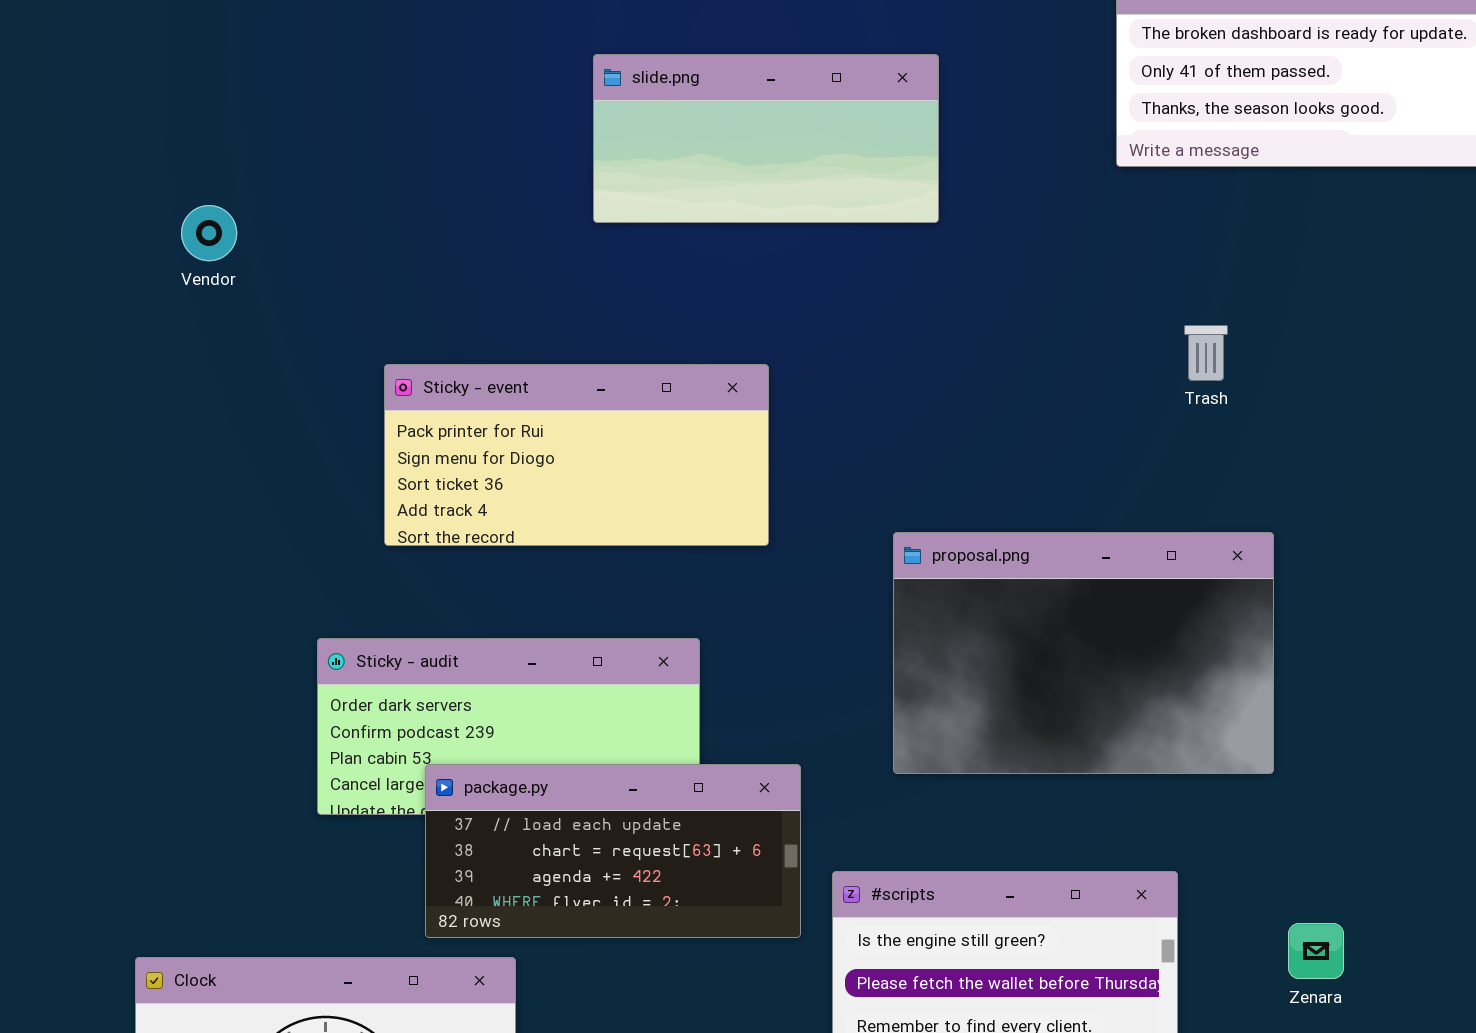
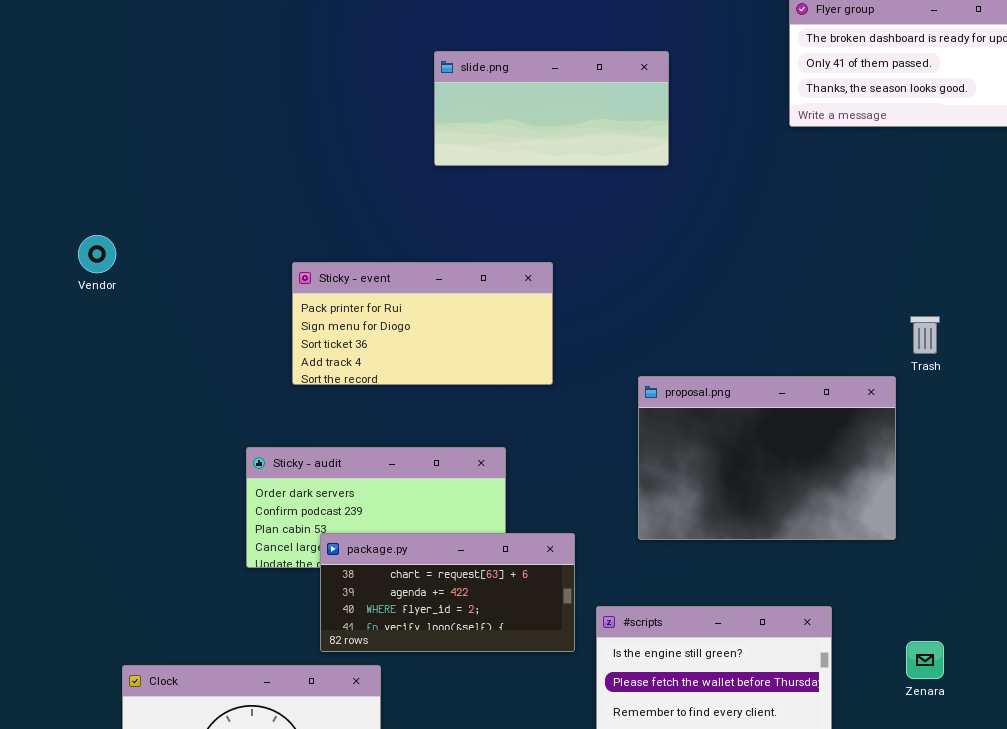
Vendor: [181,205,237,261] -> [78,235,116,273], moved
Trash: [1184,325,1228,381] -> [910,316,940,354], moved
package.py: [425,764,801,938] -> [320,533,575,652], scrolled down 1 row

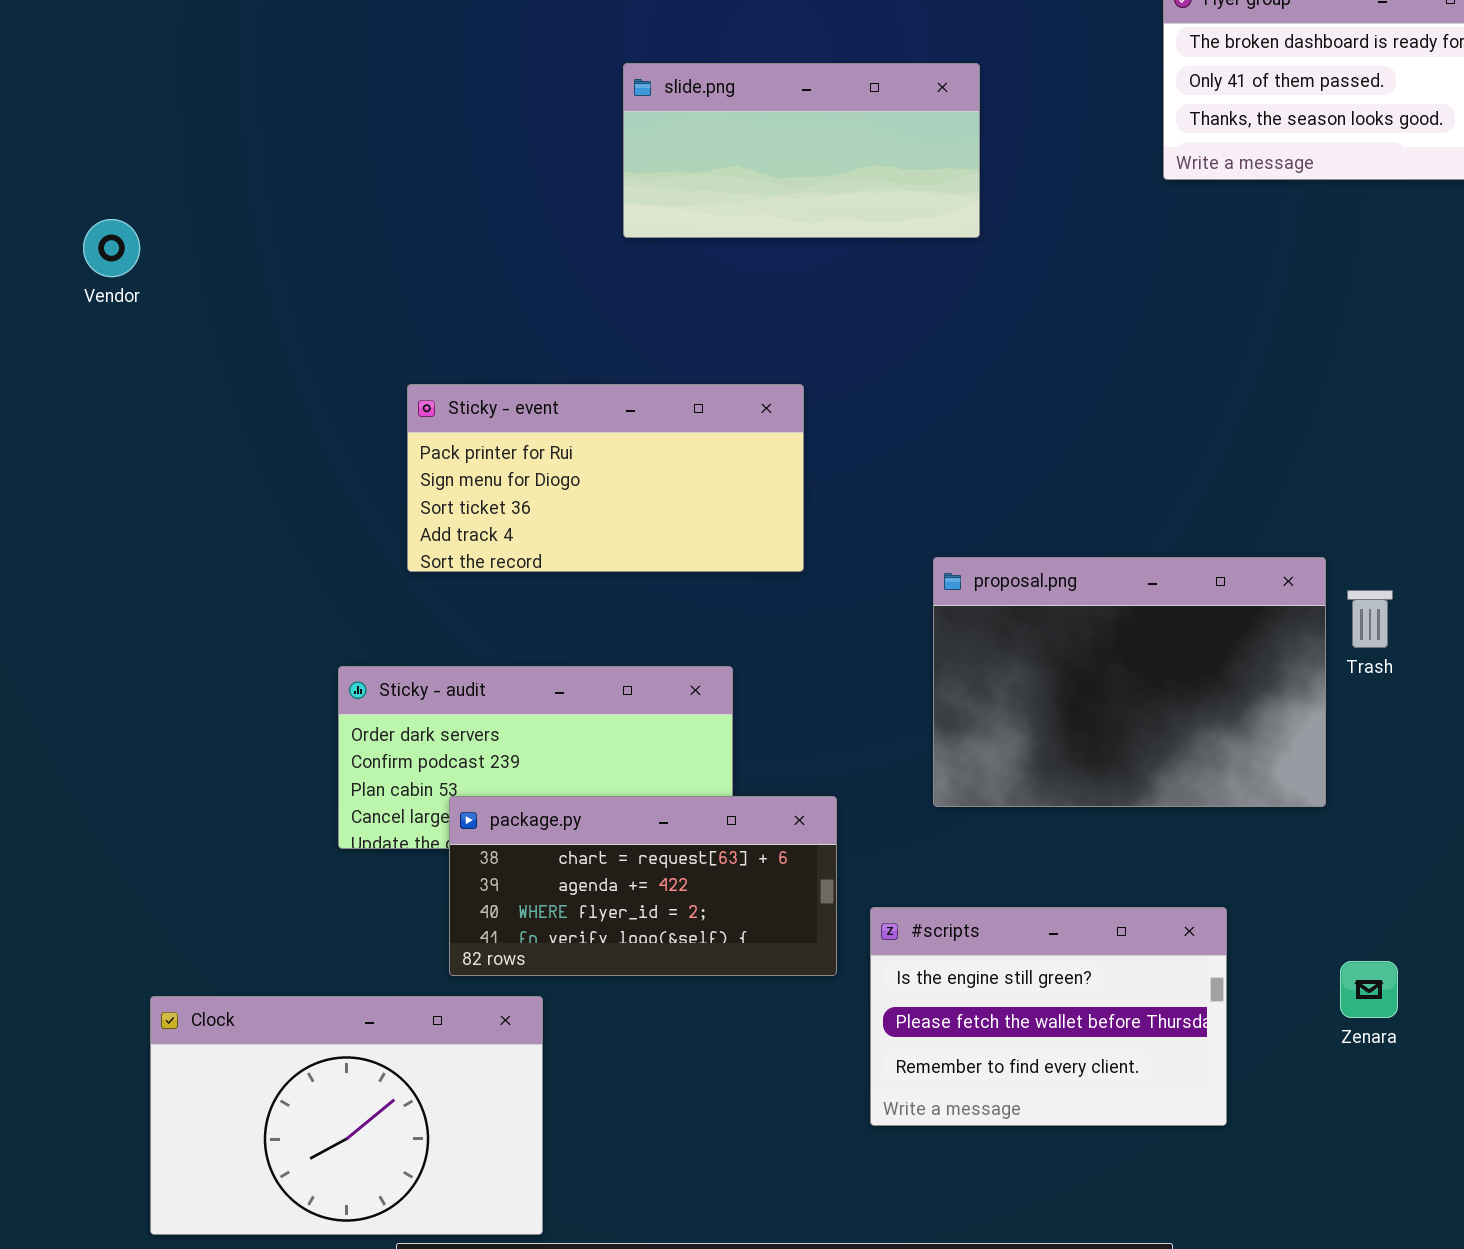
Vendor: [78,235,116,273] -> [83,219,140,277], moved
Trash: [910,316,940,354] -> [1347,590,1393,648], moved

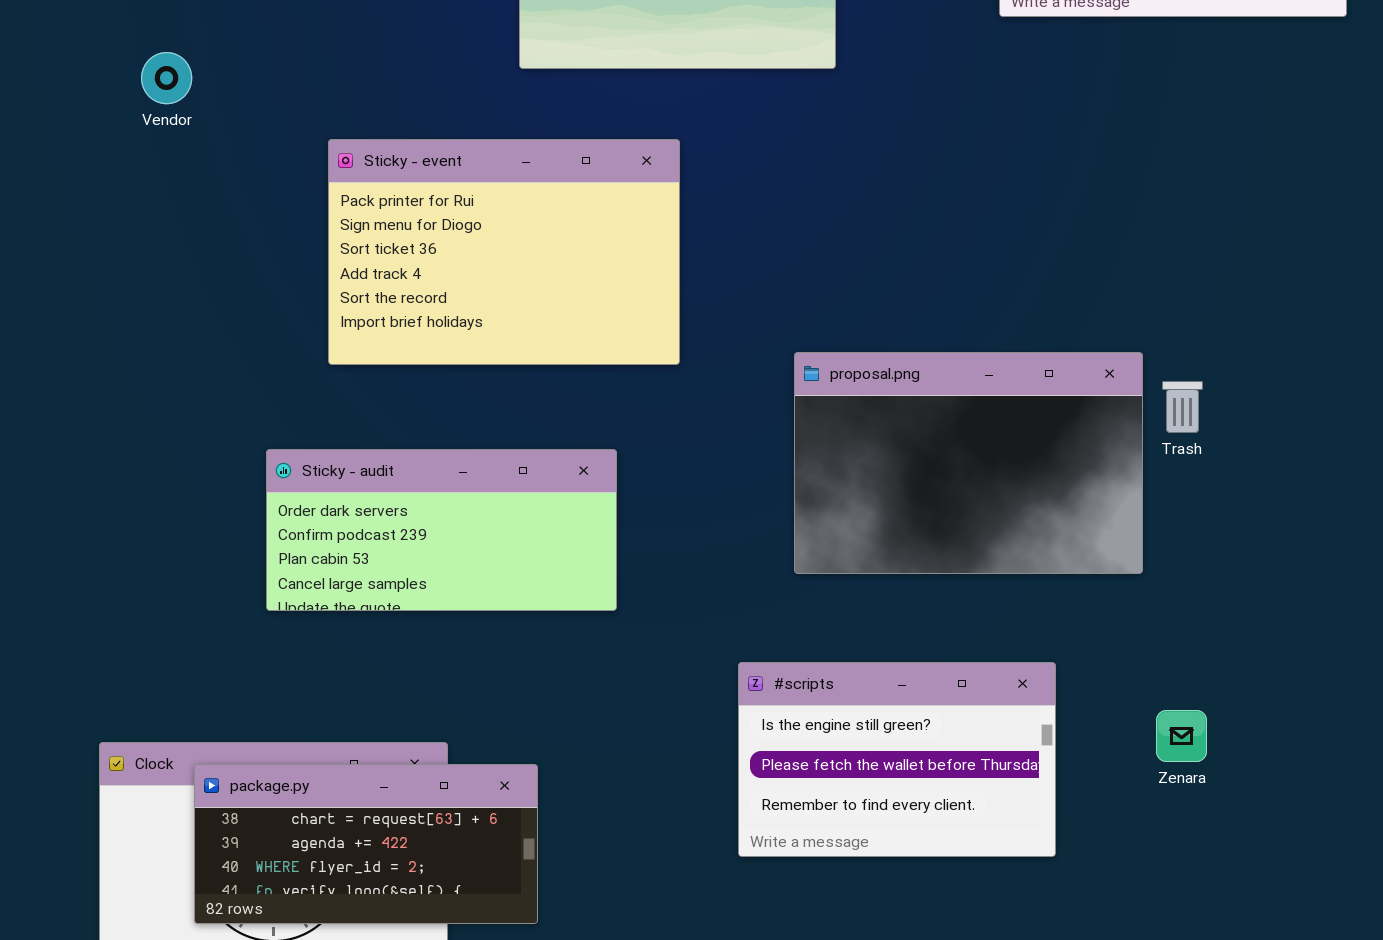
Vendor: [83,219,140,277] -> [141,52,192,104], moved
Sticky - event: [407,384,804,572] -> [328,139,680,365], resized
package.py: [449,796,837,976] -> [194,764,538,924], moved

